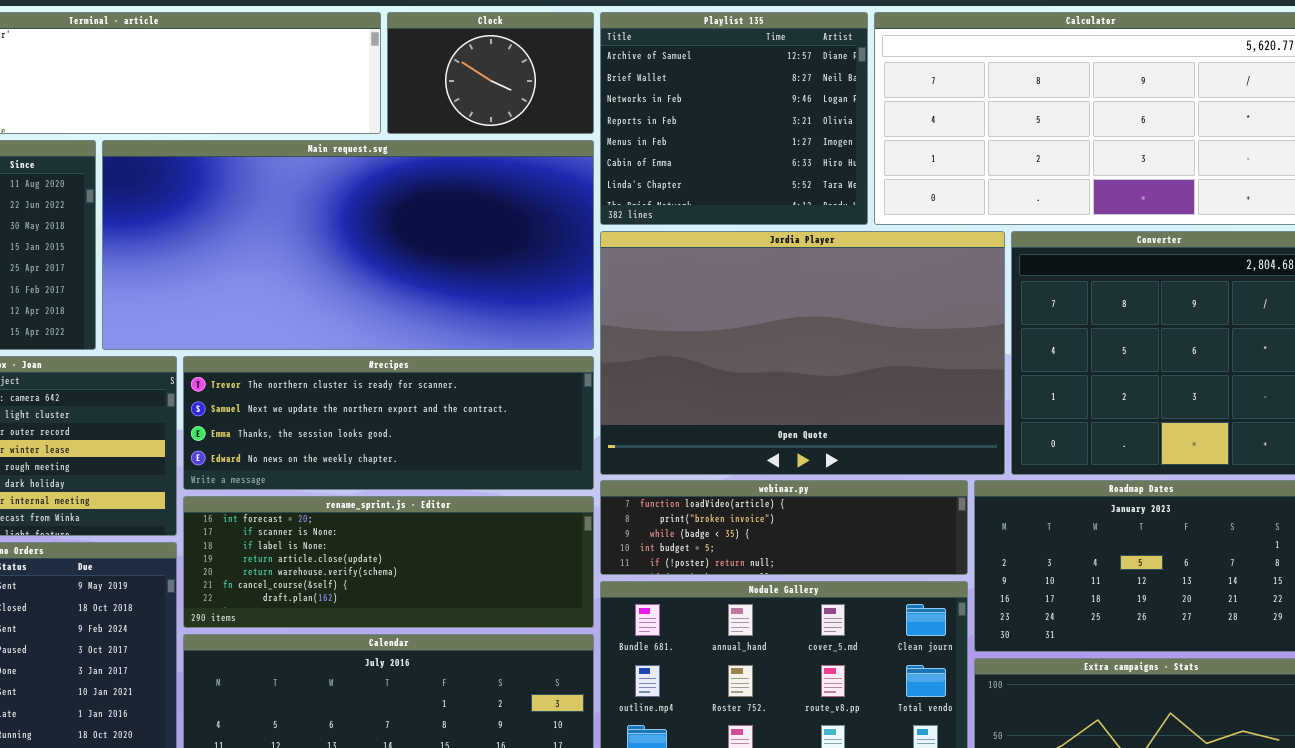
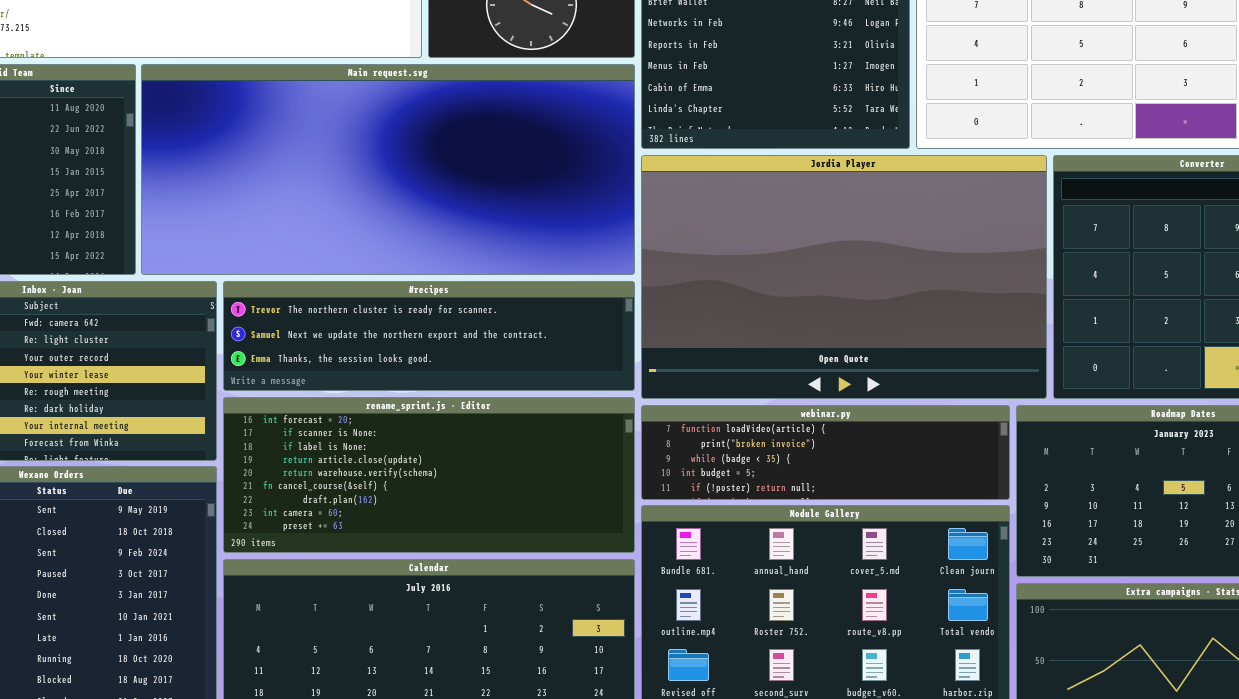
#recipes: [183,356,594,490] -> [223,281,635,391], resized
rename_sprint.js - Editor: [183,496,594,628] -> [223,397,635,553], resized

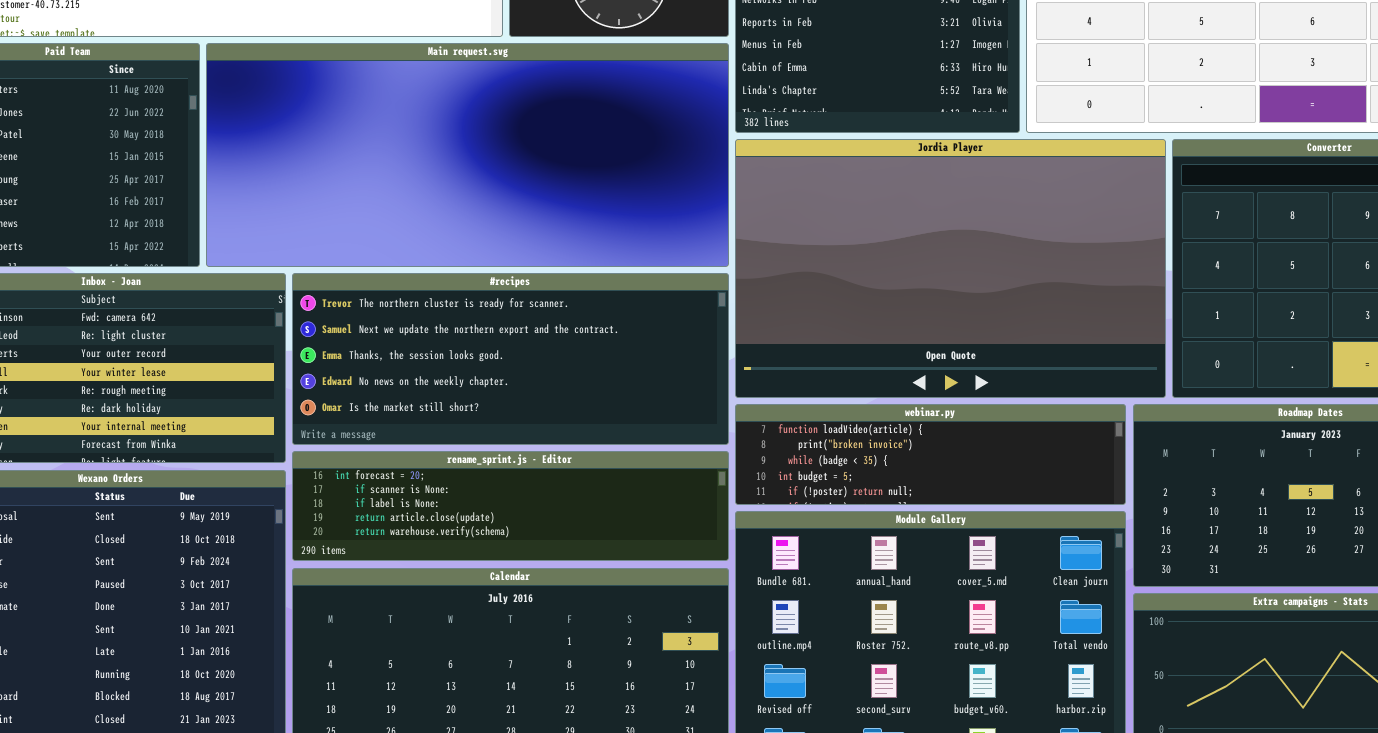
#recipes: [223,281,635,391] -> [292,273,729,445], resized
rename_sprint.js - Editor: [223,397,635,553] -> [292,451,729,561], resized

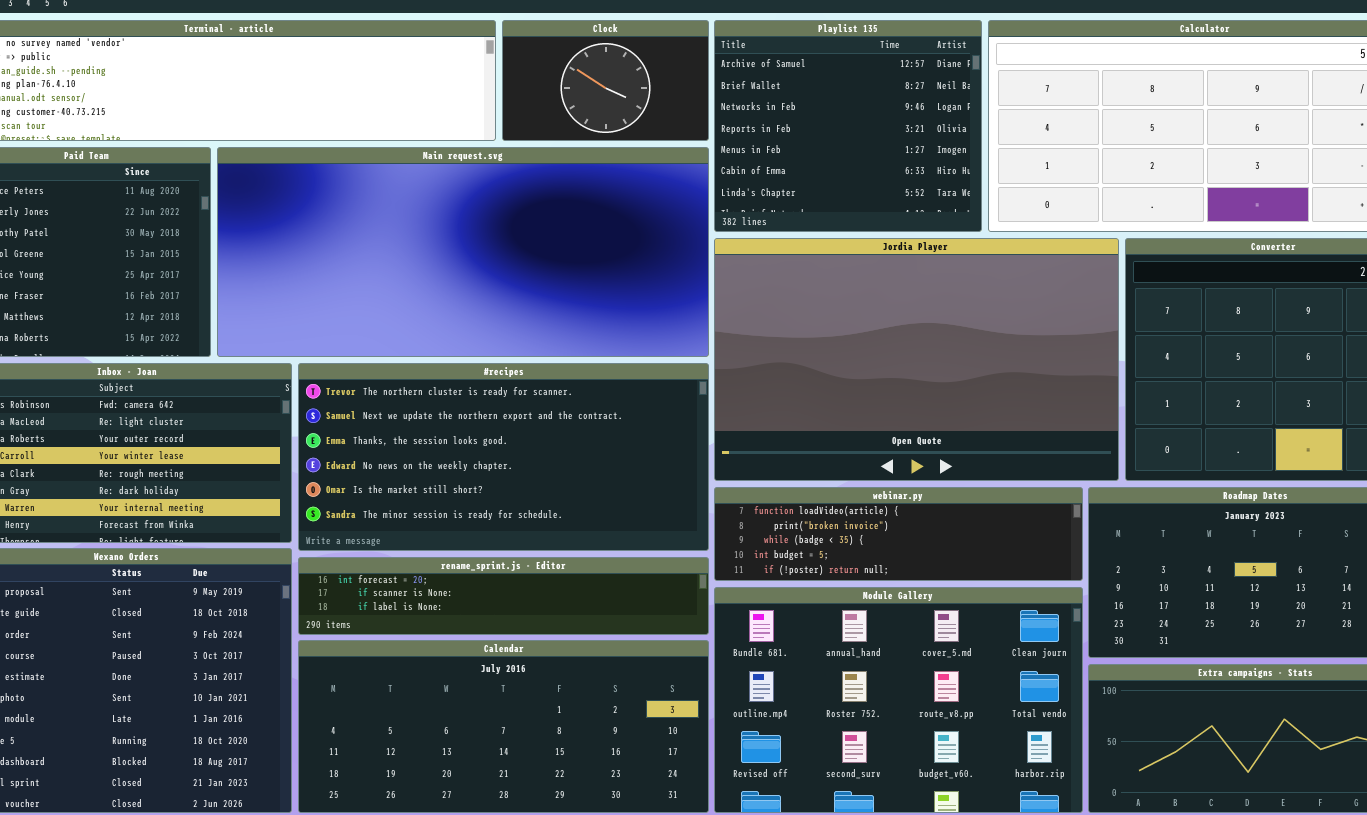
#recipes: [292,273,729,445] -> [298,363,709,551], resized
rename_sprint.js - Editor: [292,451,729,561] -> [298,557,709,635], resized

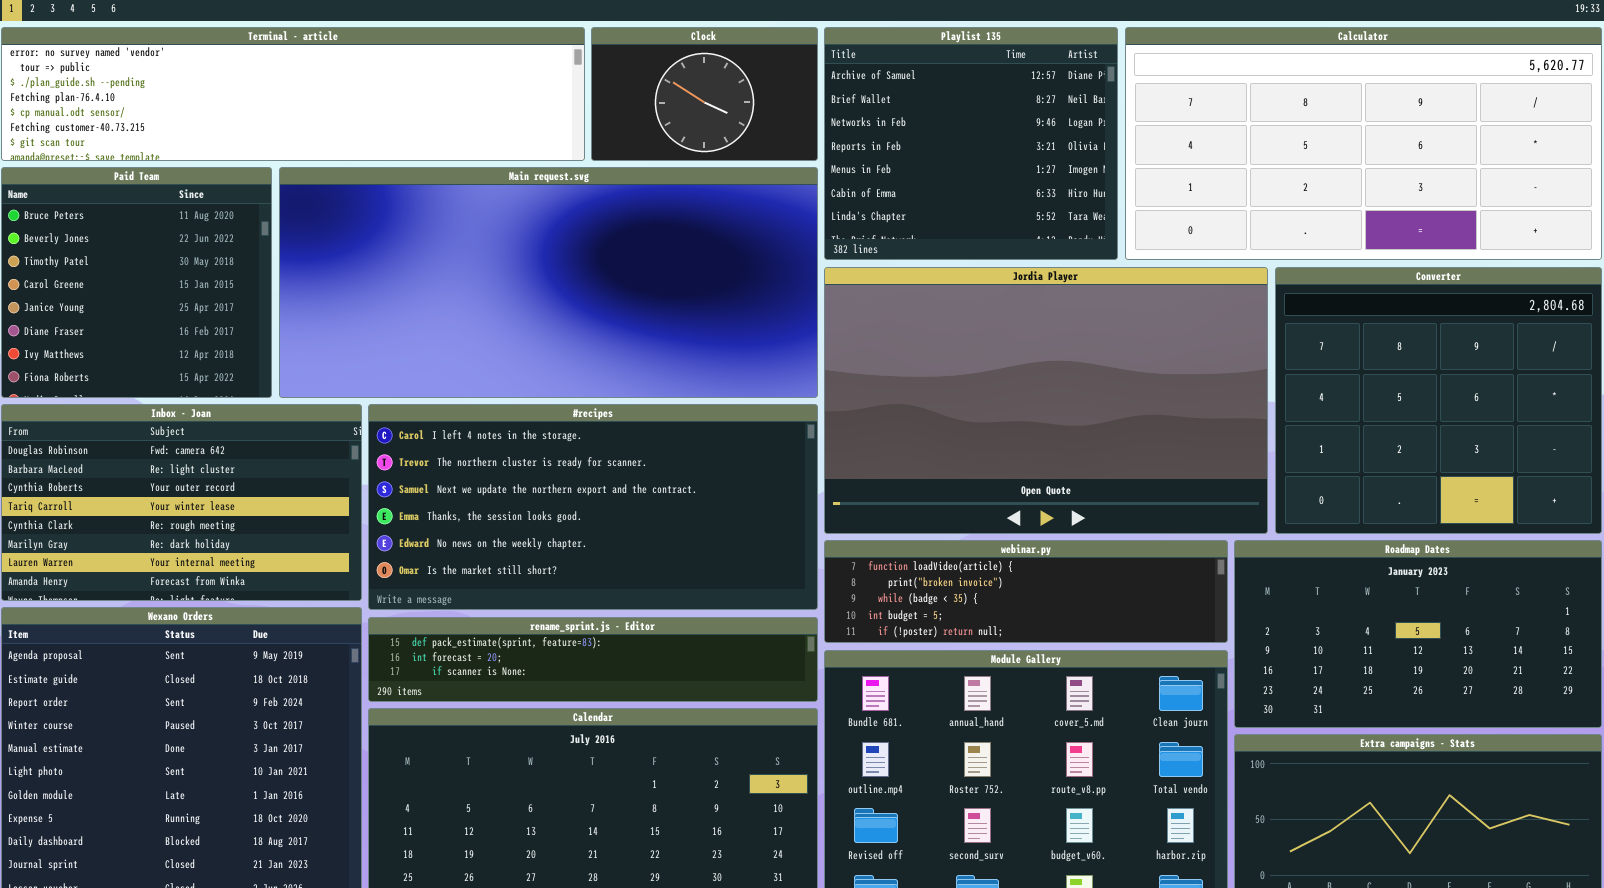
#recipes: [298,363,709,551] -> [368,404,818,610], scrolled up 1 row
rename_sprint.js - Editor: [298,557,709,635] -> [368,617,818,702], scrolled up 1 row

